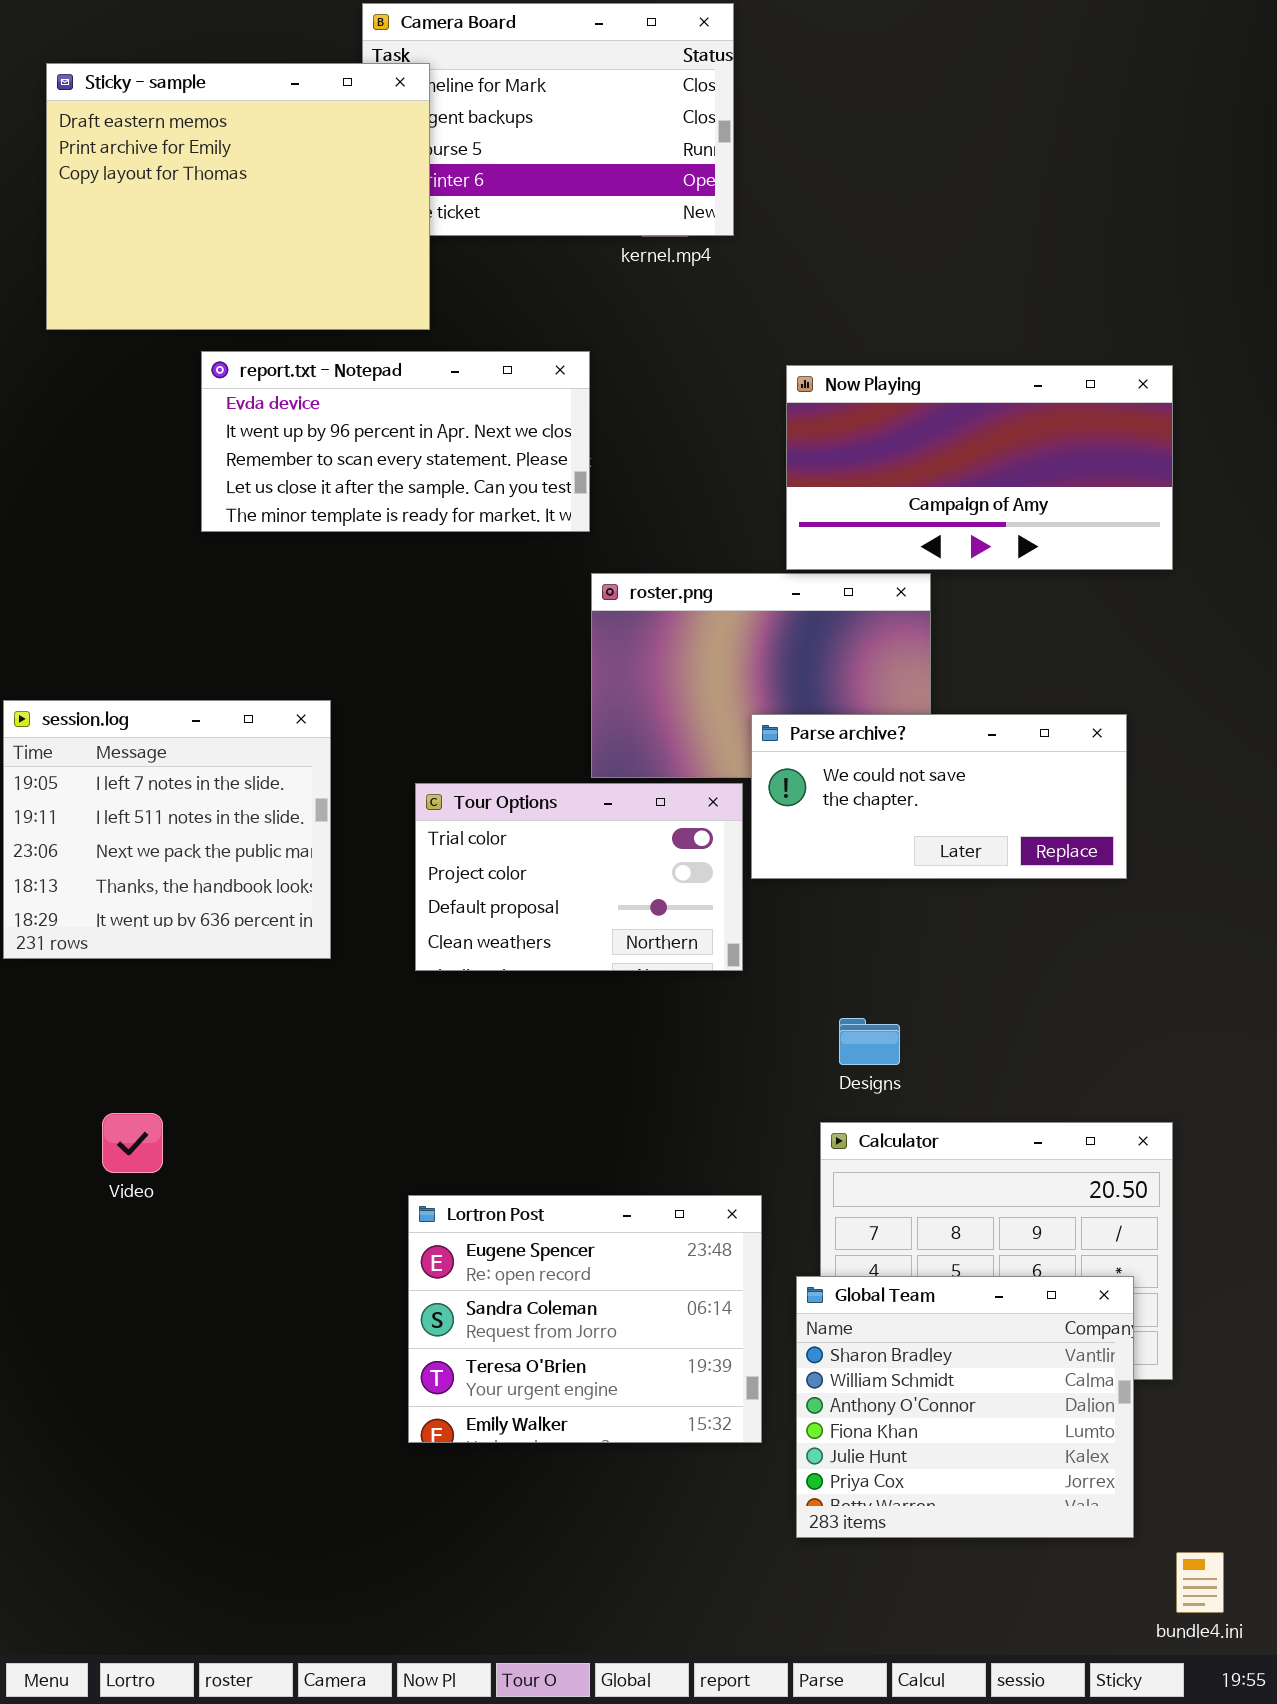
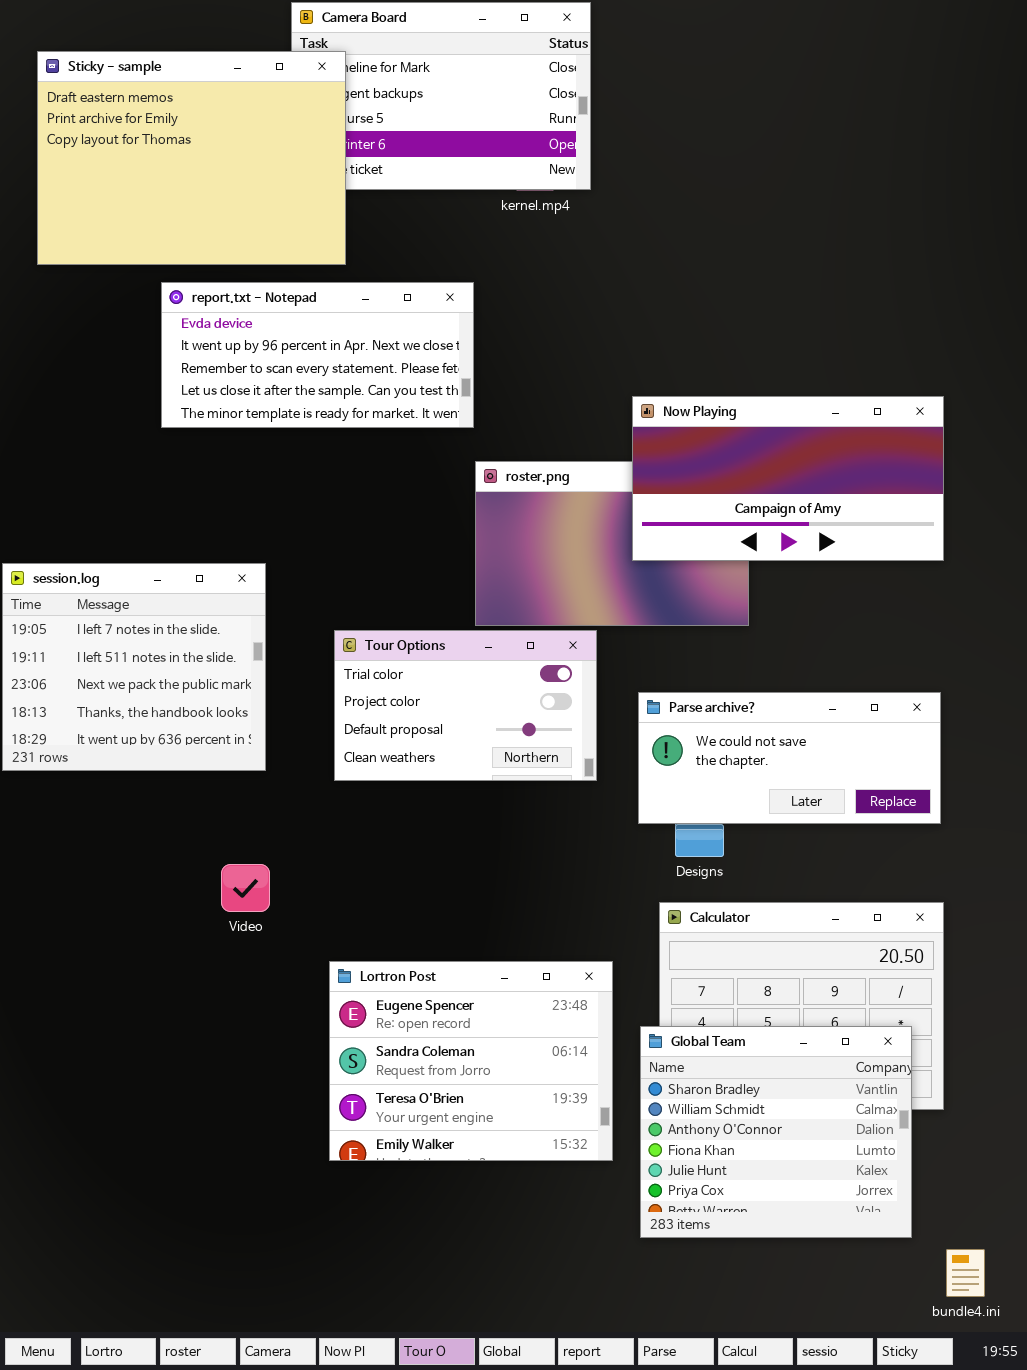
Now Playing: [786,365,1173,570] -> [632,396,944,561], moved
Parse archive?: [751,714,1127,879] -> [638,692,941,824], moved
Video: [102,1113,163,1173] -> [221,864,270,912], moved

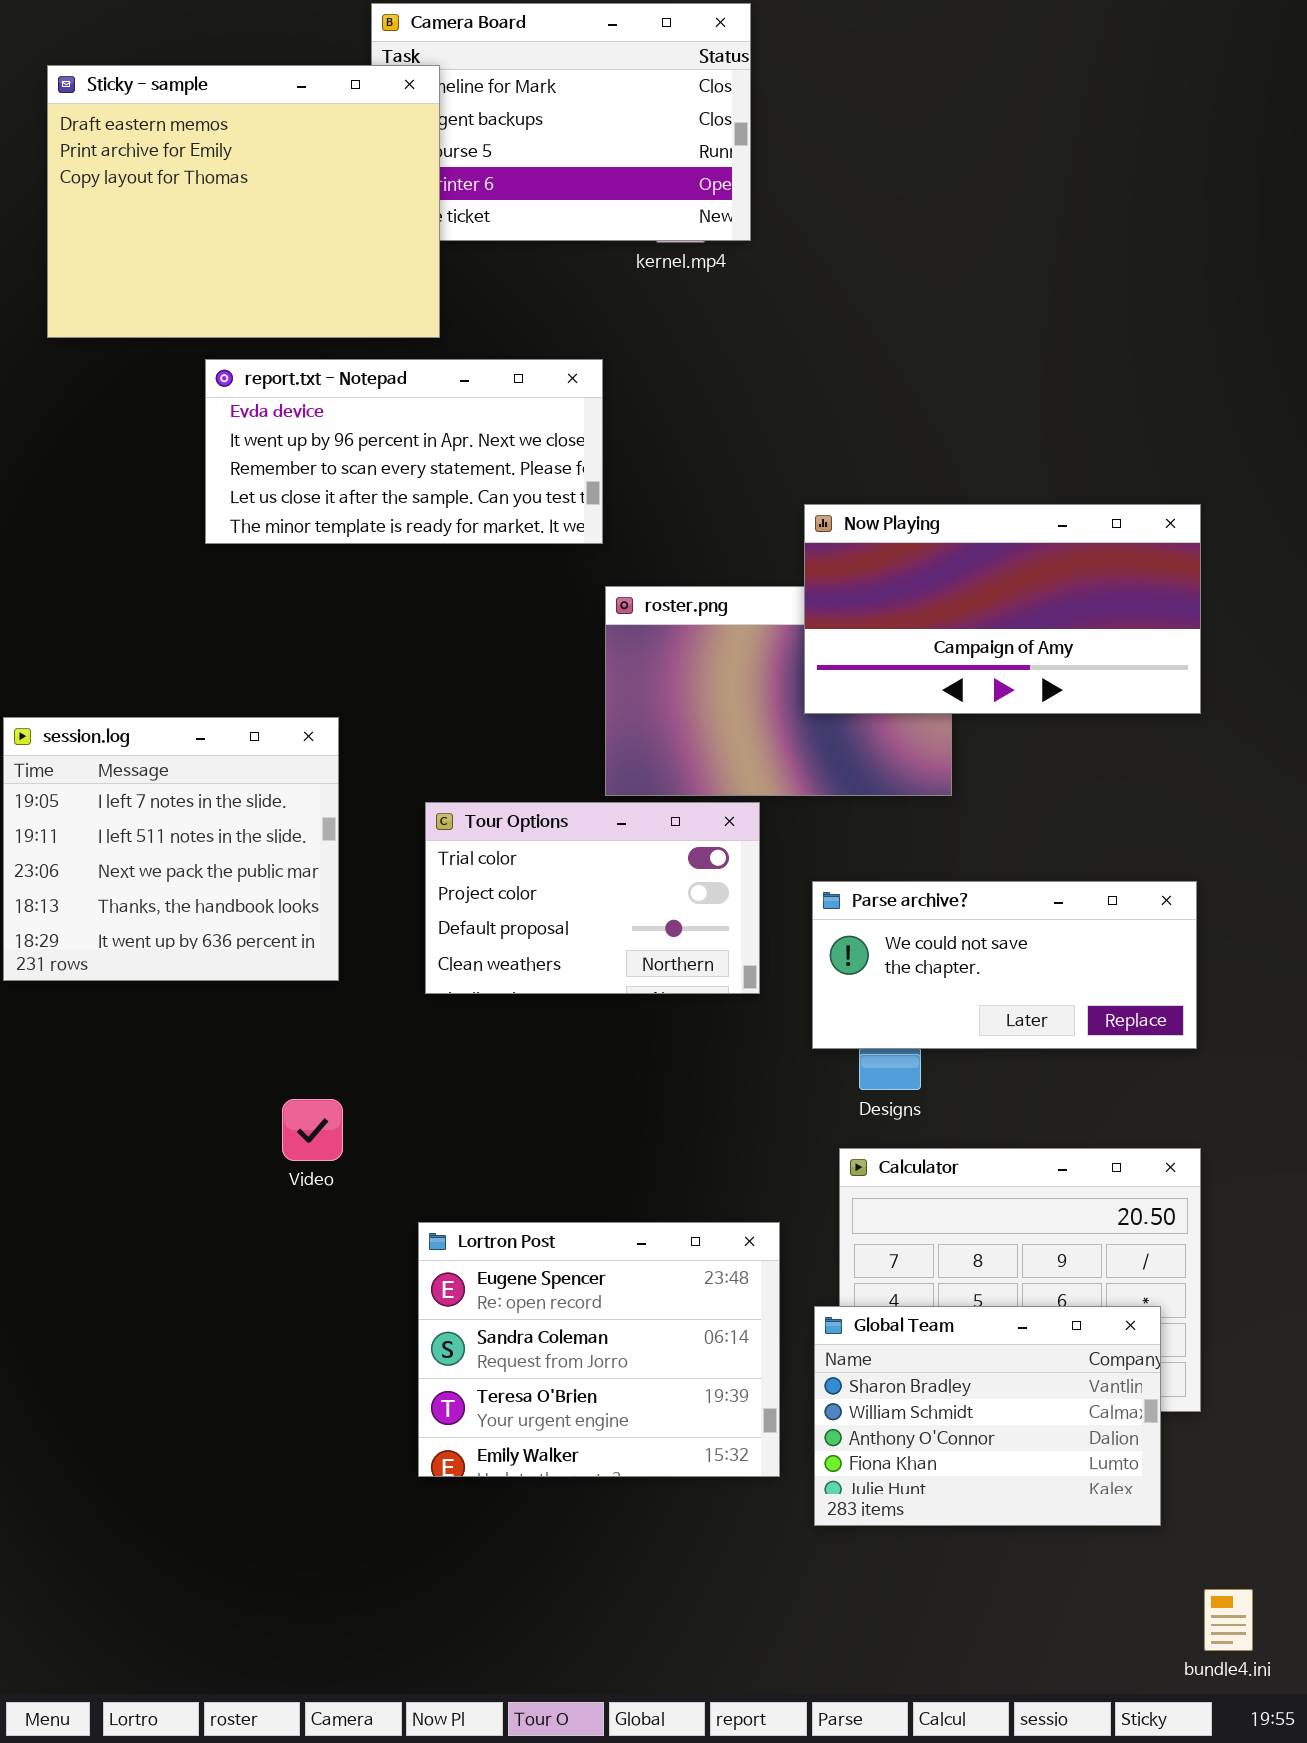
Global Team: [640,1026,912,1238] -> [814,1306,1161,1526], resized

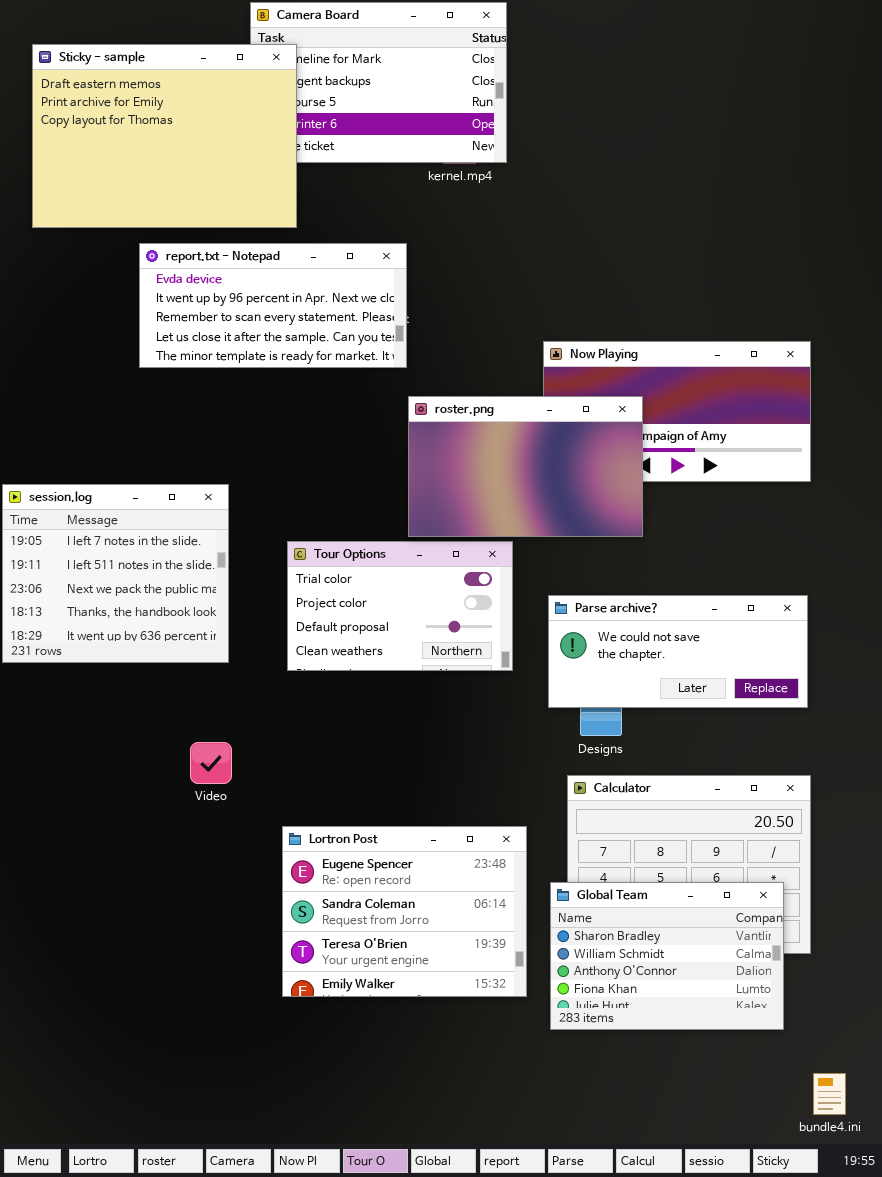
roster.png: [605,586,952,796] -> [408,396,643,537], raised

